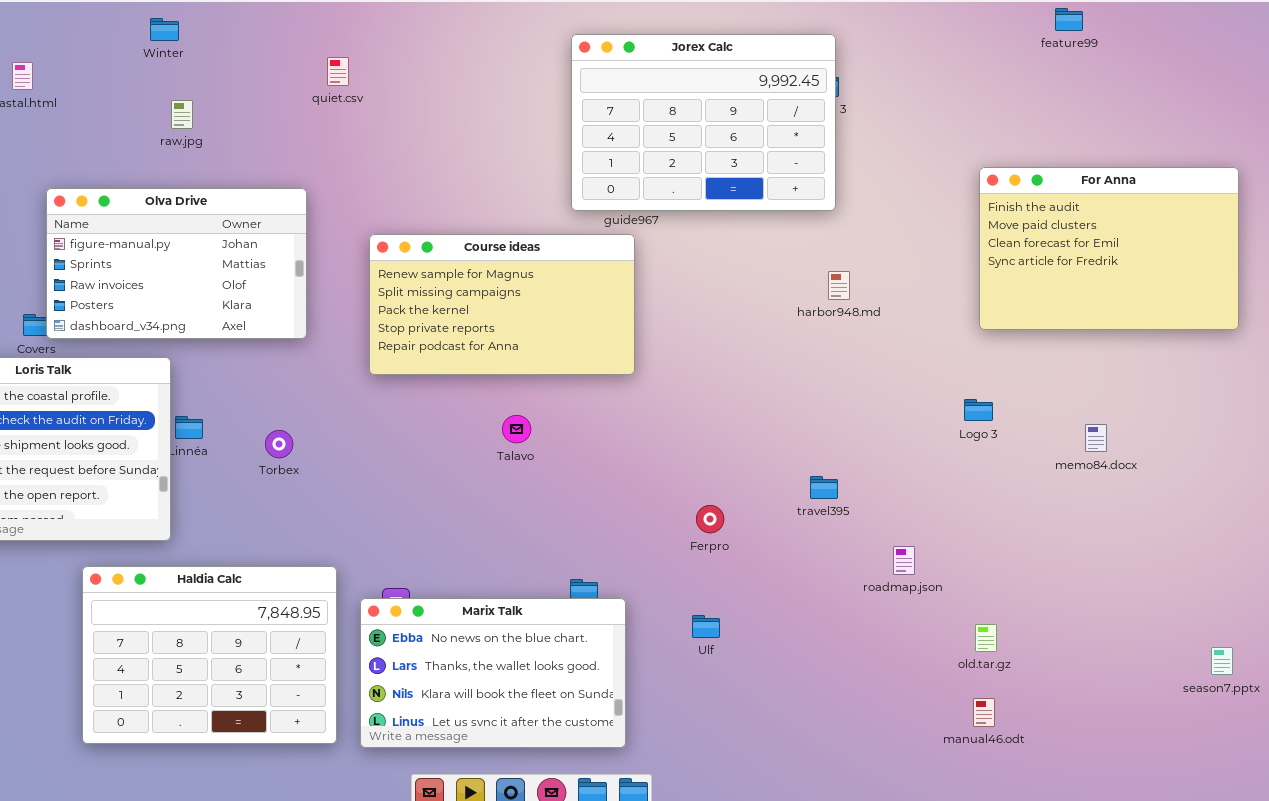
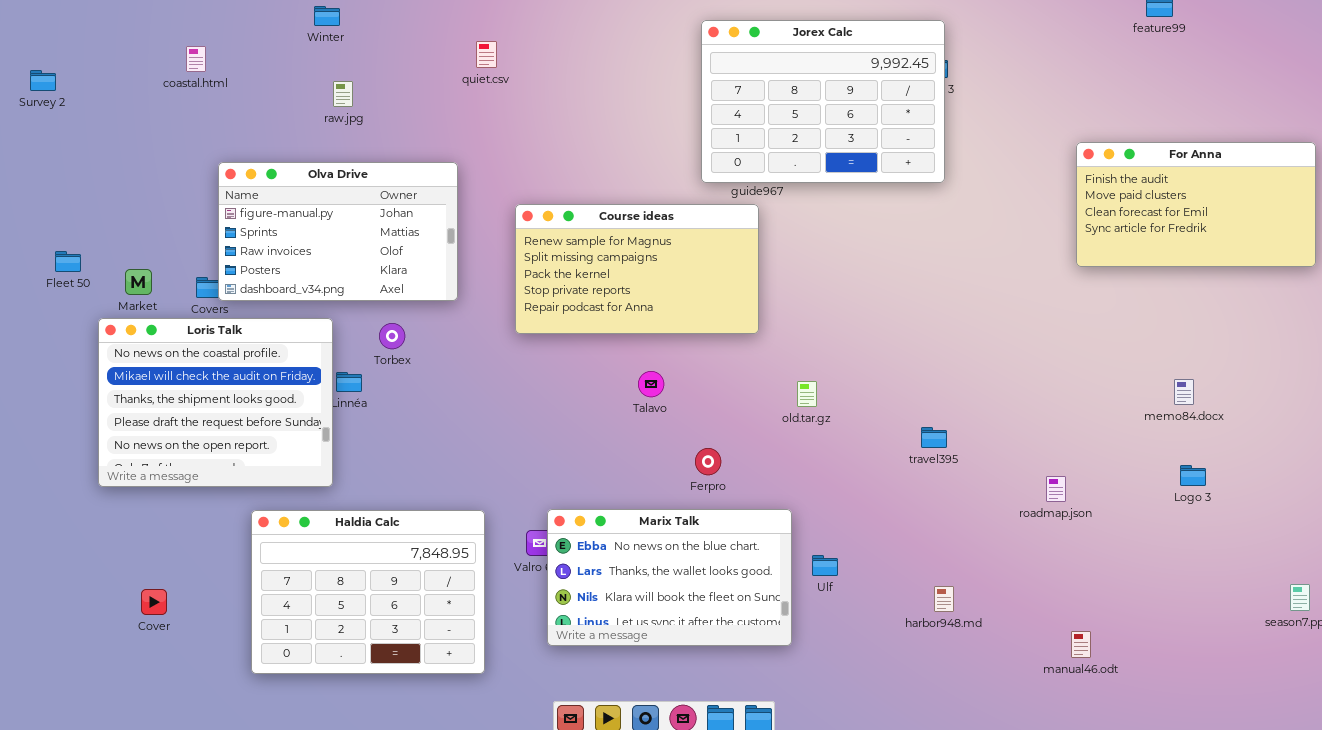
For Anna: [979,167,1239,330] -> [1076,142,1316,267], resized
harbor948.md: [828,271,850,300] -> [934,586,954,612], moved
Logo 3: [964,399,993,421] -> [1180,465,1206,486], moved
Torbex: [265,430,293,458] -> [379,323,405,349], moved
Ferpro: [696,505,724,533] -> [695,448,721,475], moved
roadmap.json: [893,546,915,575] -> [1046,476,1066,502], moved
Marix Talk: [360,598,626,748] -> [547,509,792,646], moved
old.tar.gz: [975,624,997,652] -> [797,381,817,407], moved

